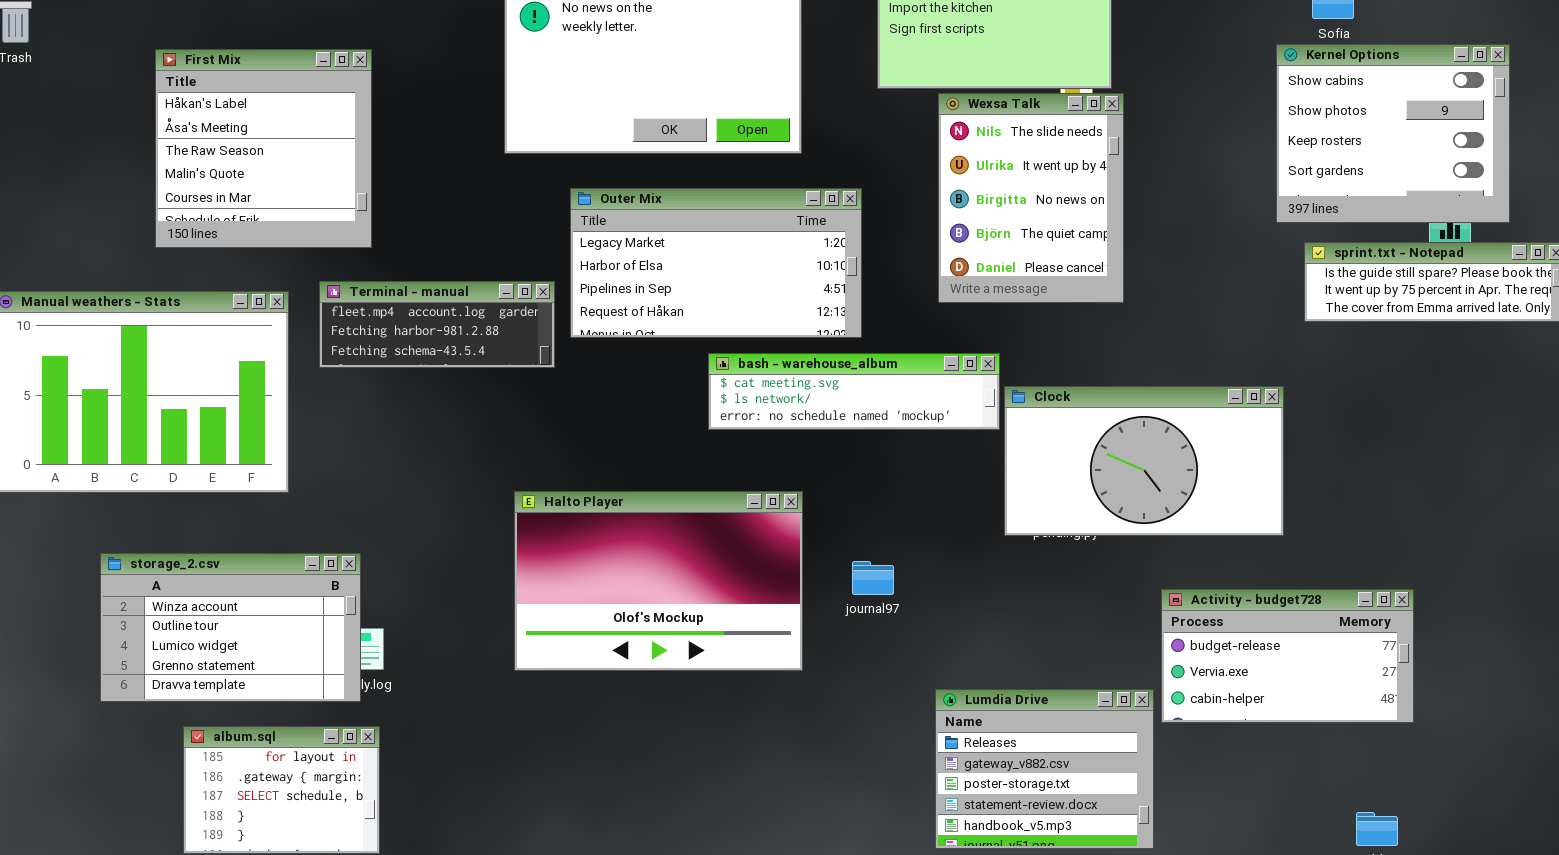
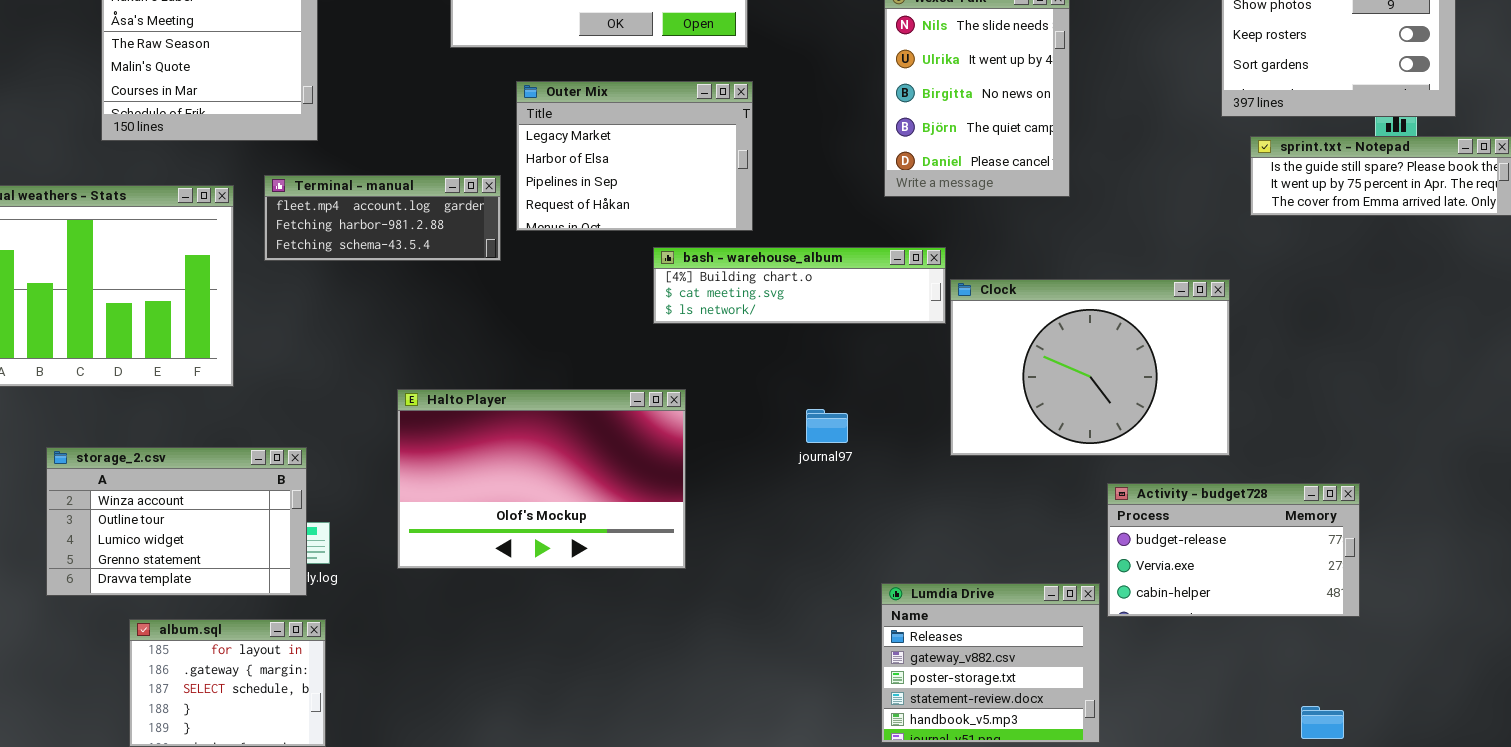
Outer Mix: [570,188,862,338] -> [516,81,753,231], resized
bash - warehouse_album: [708,353,1000,430] -> [653,247,946,324], scrolled up 1 row
Clock: [1004,386,1284,536] -> [950,279,1230,456], resized
Halto Player: [514,491,803,671] -> [397,389,686,569], moved
journal97: [852,561,894,595] -> [806,409,848,443], moved

